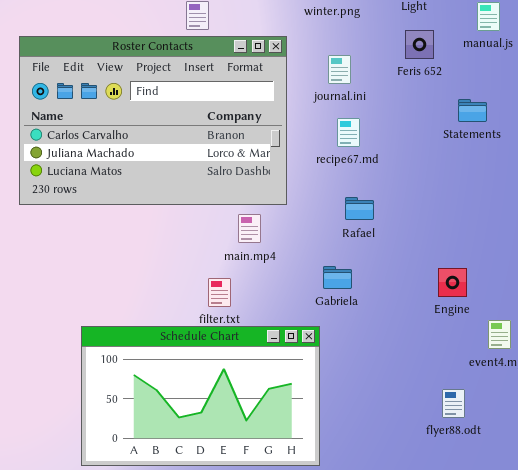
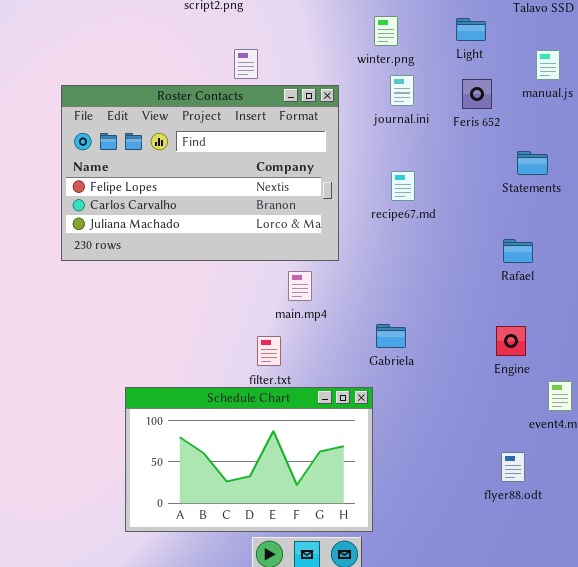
Roster Contacts: [19,36,287,205] -> [61,85,339,261], scrolled up 1 row
journal.ini: [328,55,351,84] -> [390,75,414,106], moved
Rafael: [345,197,374,220] -> [503,239,533,263], moved

